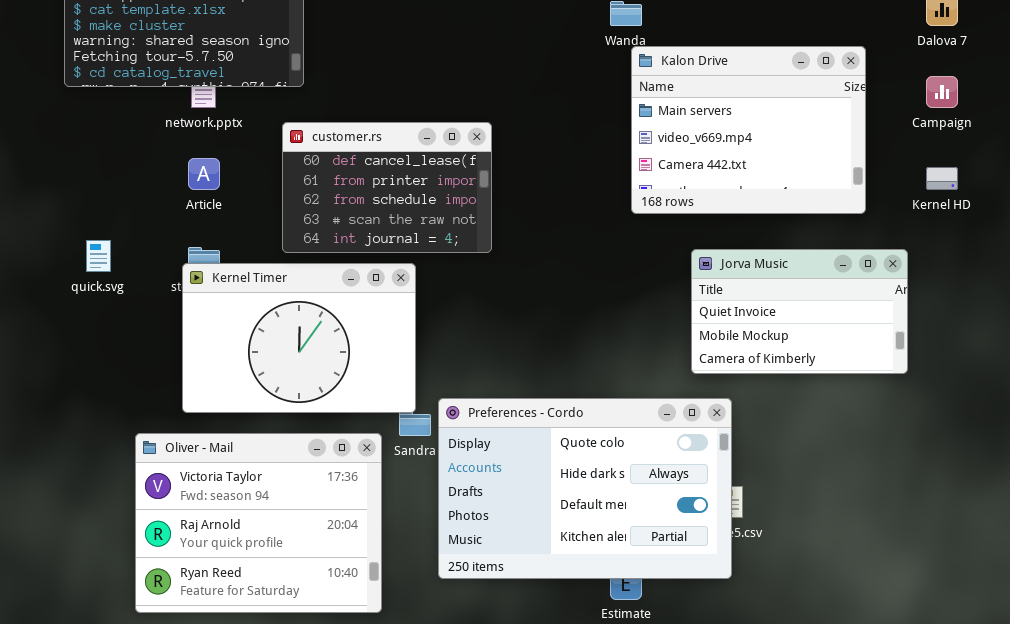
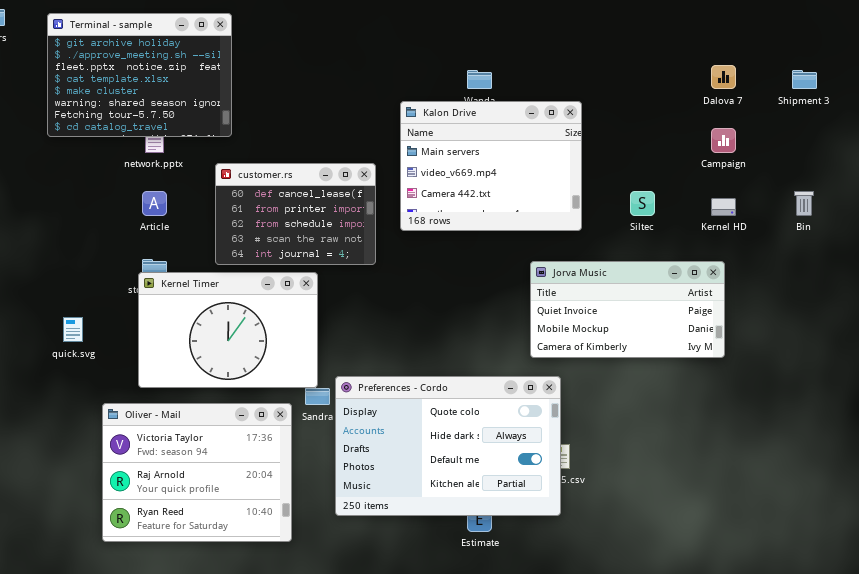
Kalon Drive: [631,46,866,214] -> [400,101,582,231], moved
quick.svg: [86,240,111,272] -> [63,317,83,342], moved
Jorva Music: [691,249,908,374] -> [530,261,725,358], resized

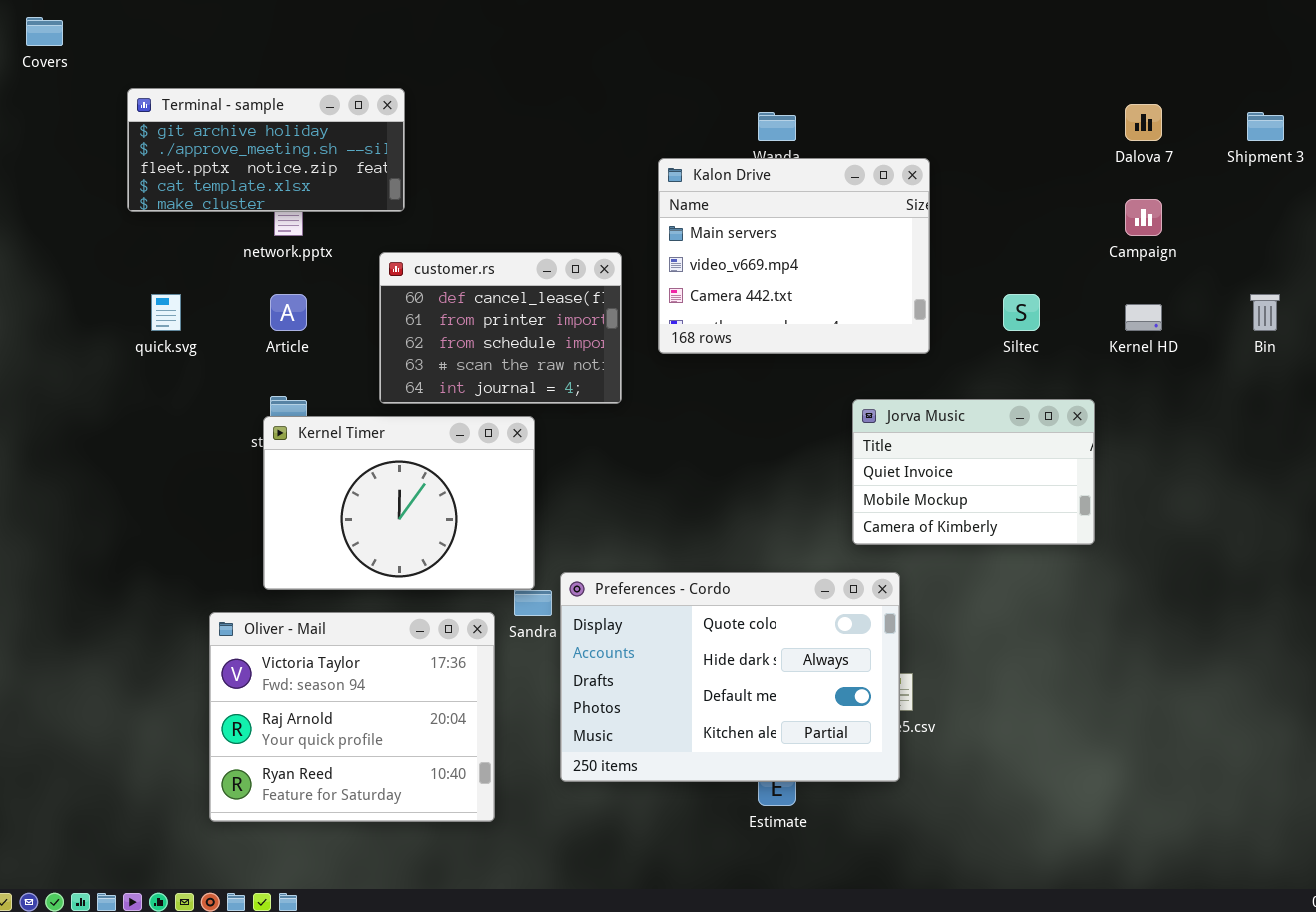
Terminal - sample: [47,13,232,137] -> [127,88,405,212], resized
Jorva Music: [530,261,725,358] -> [852,399,1095,545], resized
quick.svg: [63,317,83,342] -> [151,294,181,331], moved

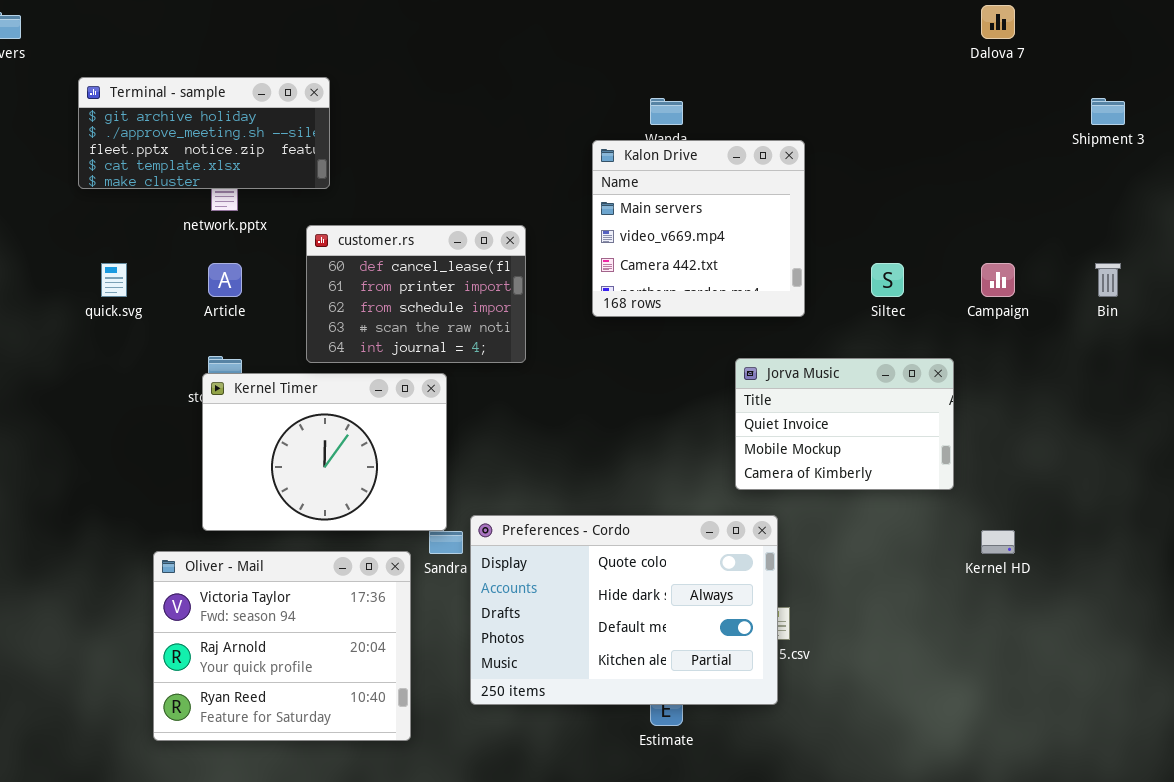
Dalova 7: [1125,104,1162,141] -> [981,5,1015,39], moved
Kalon Drive: [658,158,930,354] -> [592,140,805,317], resized
Campaign: [1125,199,1162,236] -> [981,263,1015,297], moved
Kernel HD: [1125,304,1162,331] -> [981,530,1015,554], moved

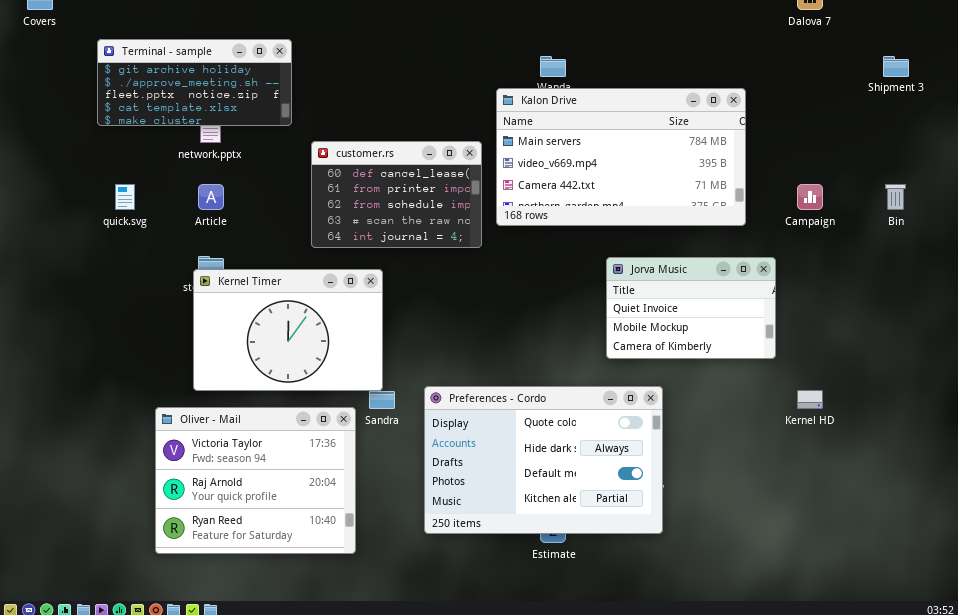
Kalon Drive: [592,140,805,317] -> [496,88,746,226], resized
customer.rs: [306,225,526,363] -> [311,141,482,248], moved
Preferences - Cordo: [470,515,778,705] -> [424,386,663,534], moved

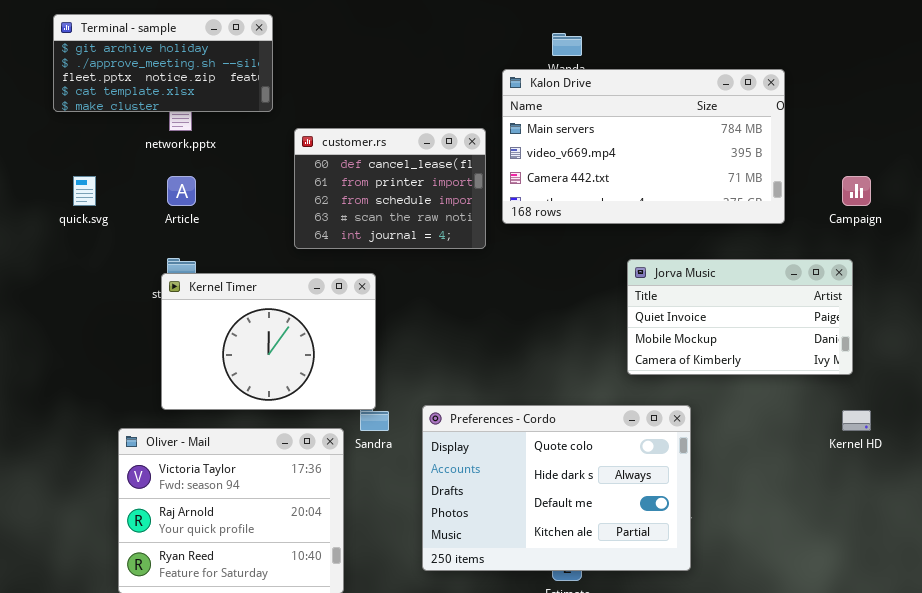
Jorva Music: [606,257,776,359] -> [627,259,853,375], resized

